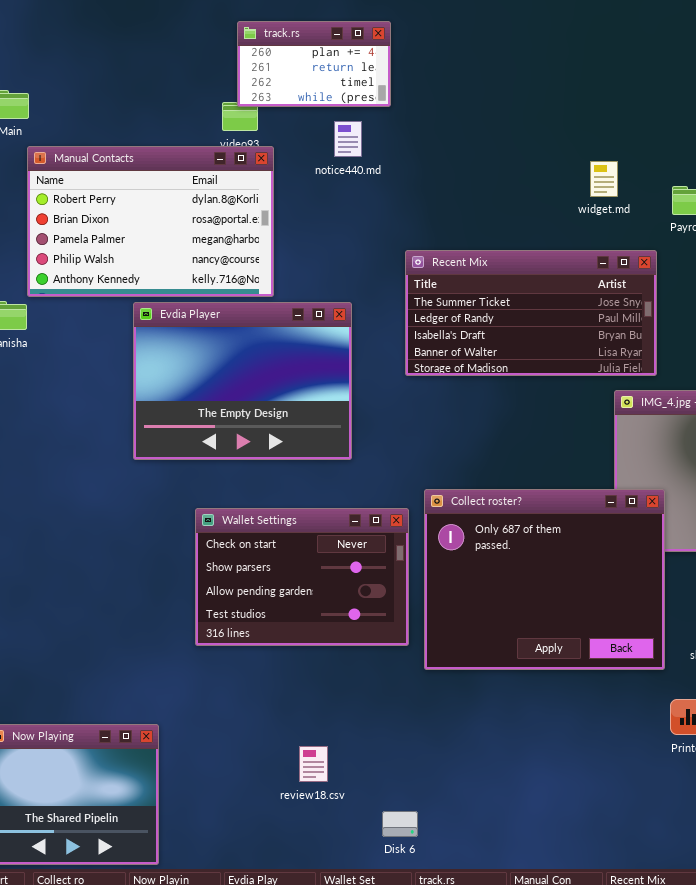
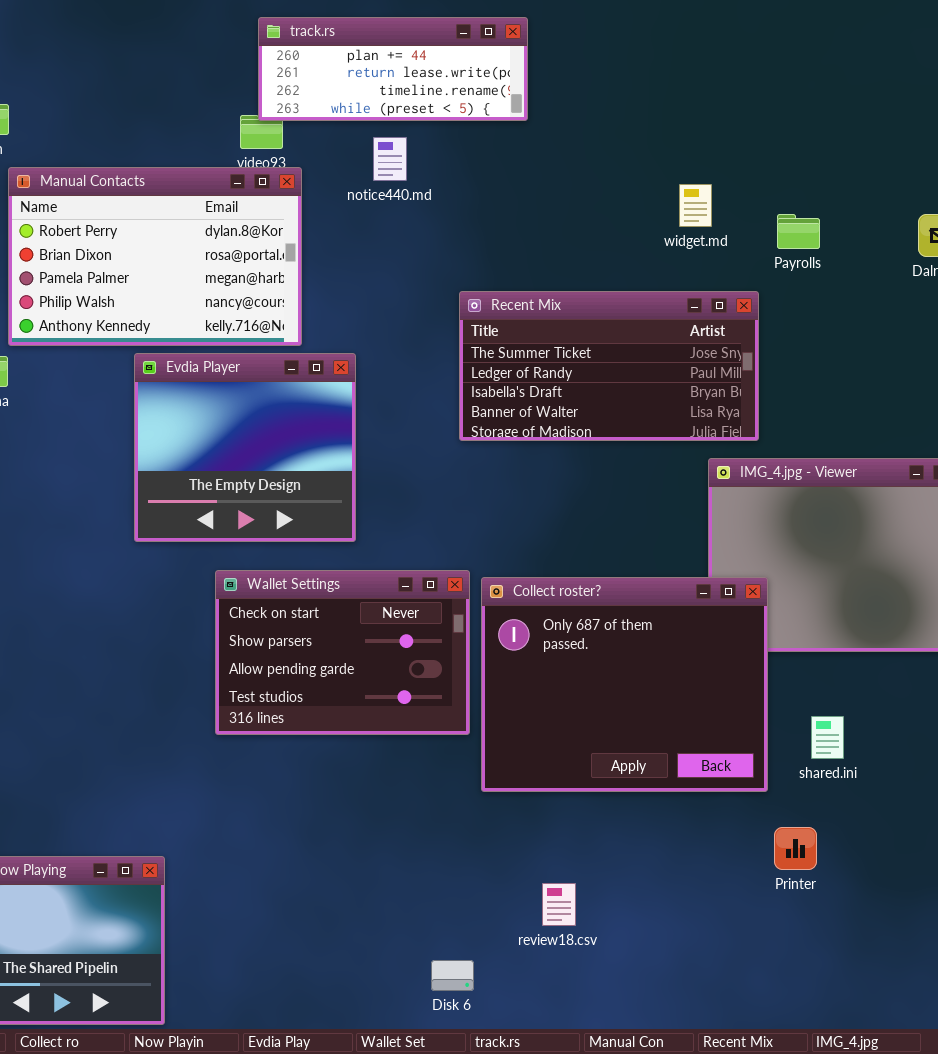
track.rs: [237,21,391,107] -> [258,17,528,121], resized
Evdia Player: [133,302,352,460] -> [134,353,356,542], resized
Wallet Settings: [195,508,409,646] -> [215,570,470,735], moved
review18.csv: [299,746,328,782] -> [542,883,576,926], moved

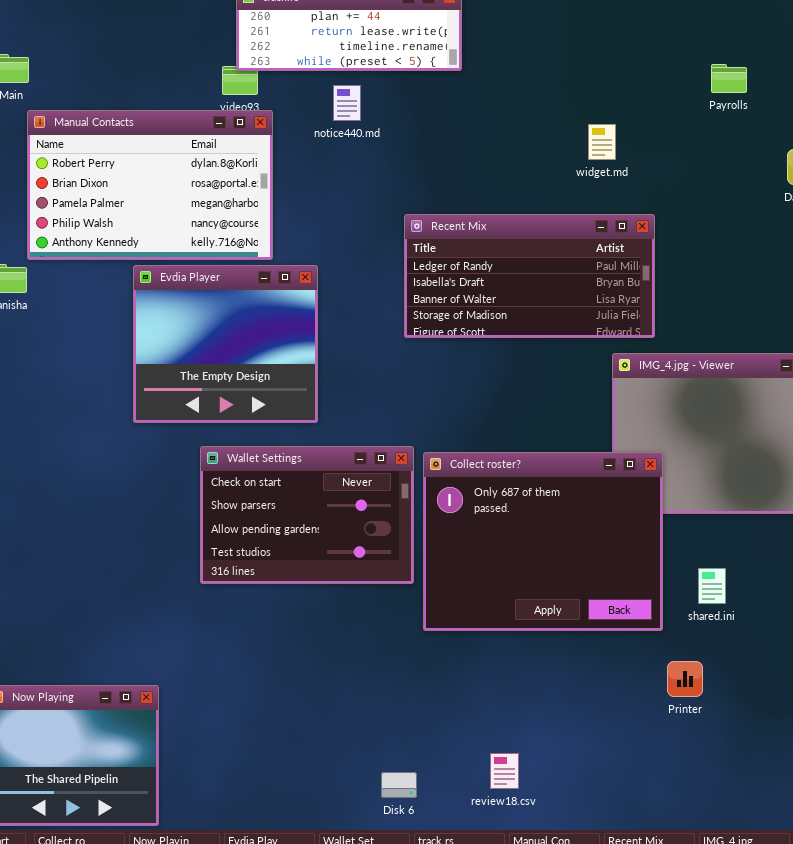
Payrolls: [777,214,820,249] -> [711,64,747,93], moved
Recent Mix: [459,291,759,441] -> [404,214,655,338], scrolled down 1 row
review18.csv: [542,883,576,926] -> [490,753,519,789], moved

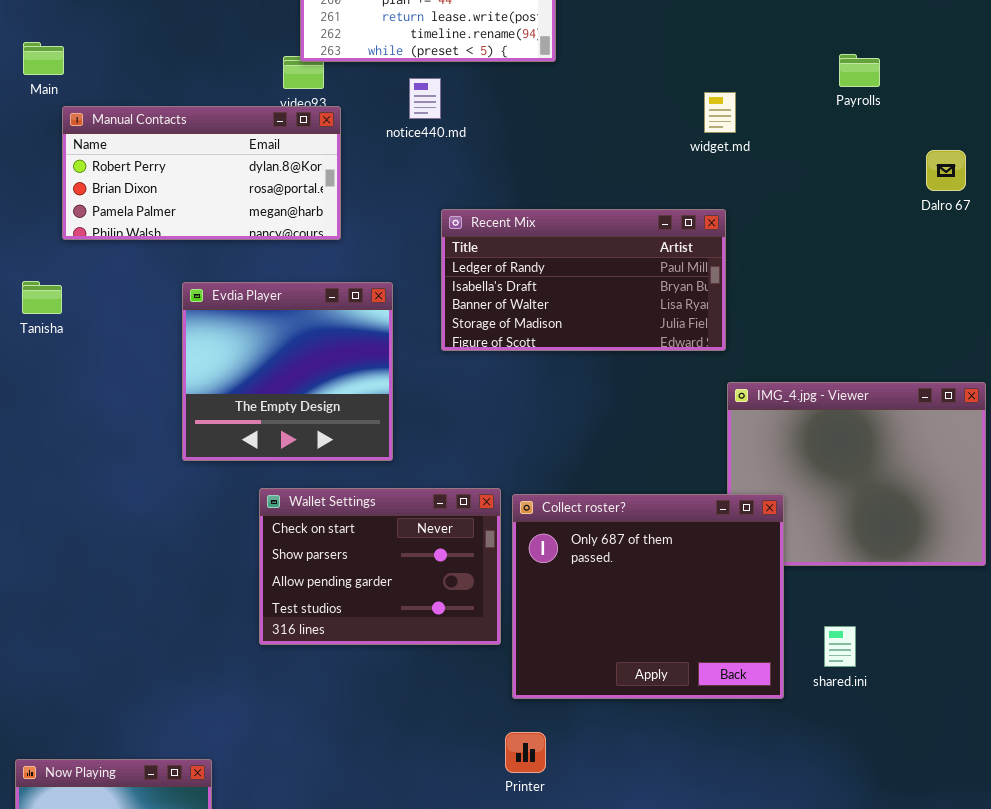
Manual Contacts: [27,110,273,260] -> [62,106,341,240], resized
widget.md: [588,124,616,160] -> [704,92,736,133], moved
Recent Mix: [404,214,655,338] -> [441,209,726,351], moved
Printer: [667,661,703,697] -> [505,732,546,773], moved

